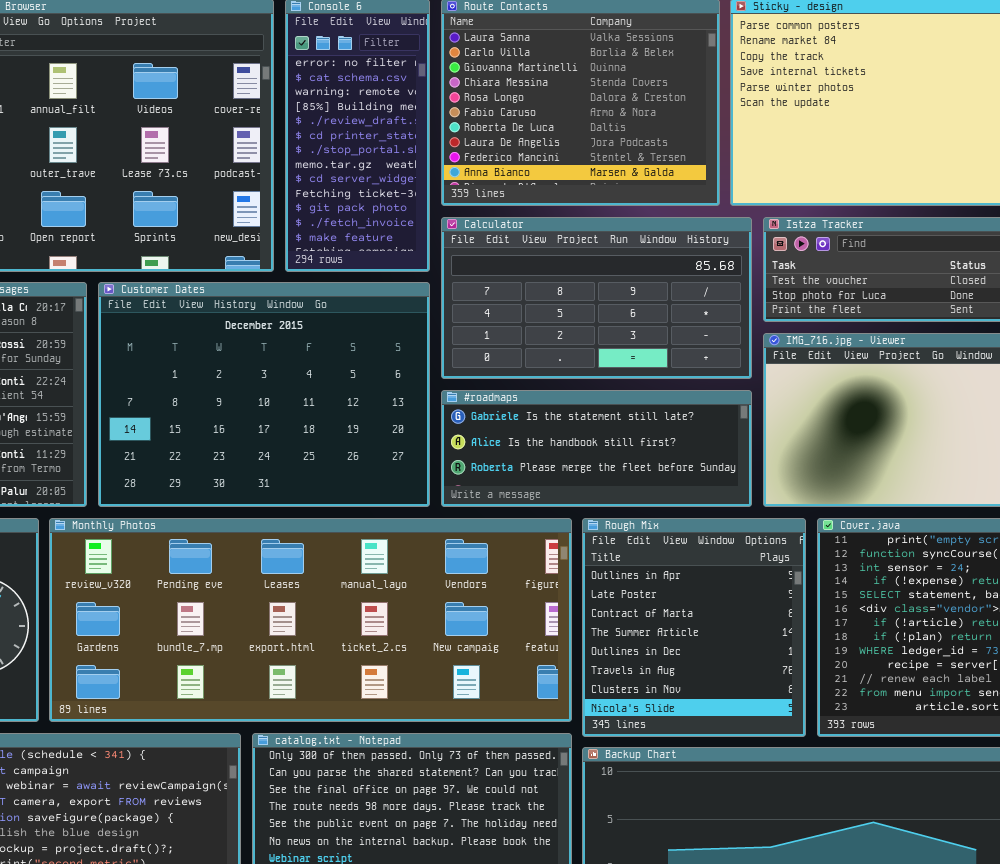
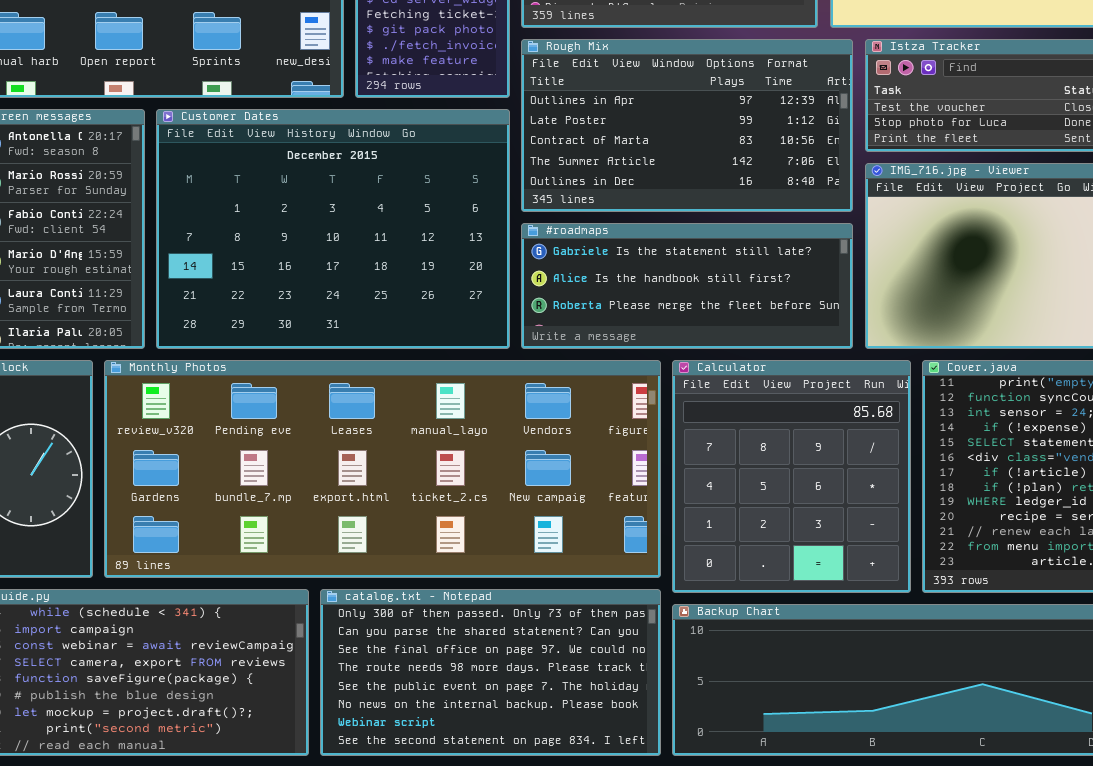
Calculator: [441,217,752,379] -> [672,360,911,593], moved, resized
Rough Mix: [582,518,806,737] -> [521,39,853,212], moved, resized

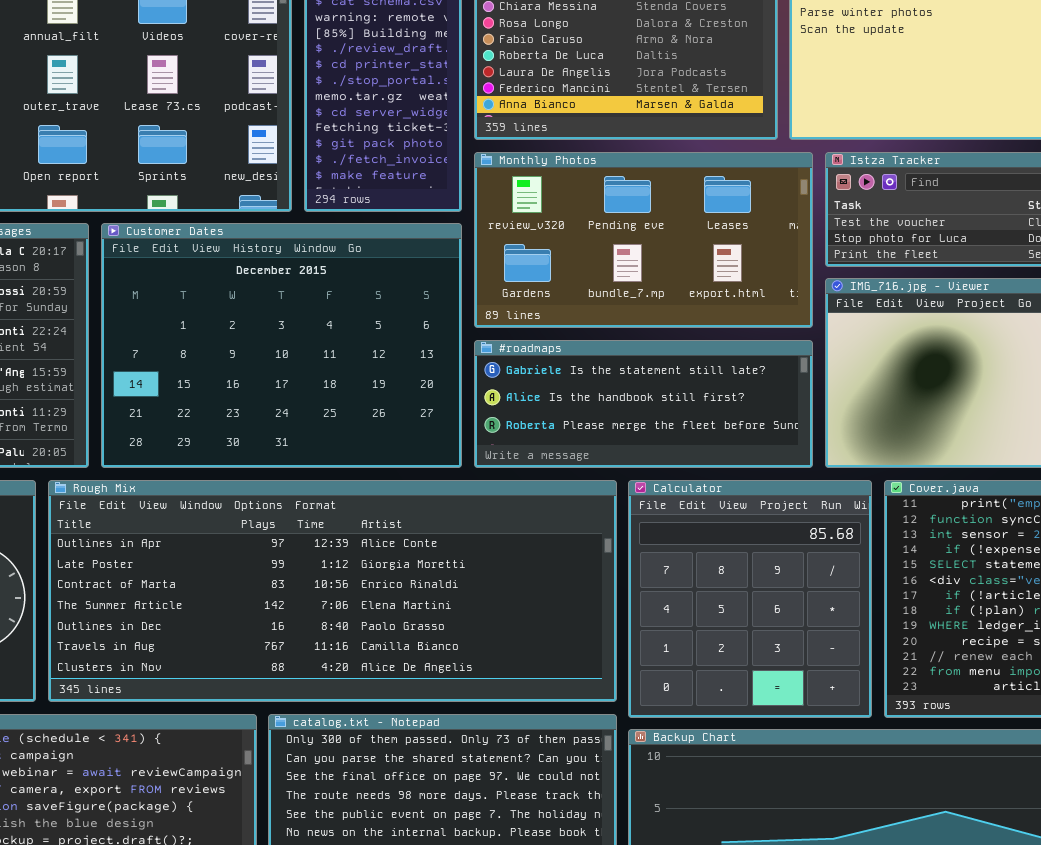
Rough Mix: [521,39,853,212] -> [48,480,617,702], moved, resized
Monthly Photos: [104,360,661,578] -> [474,152,813,328], moved, resized

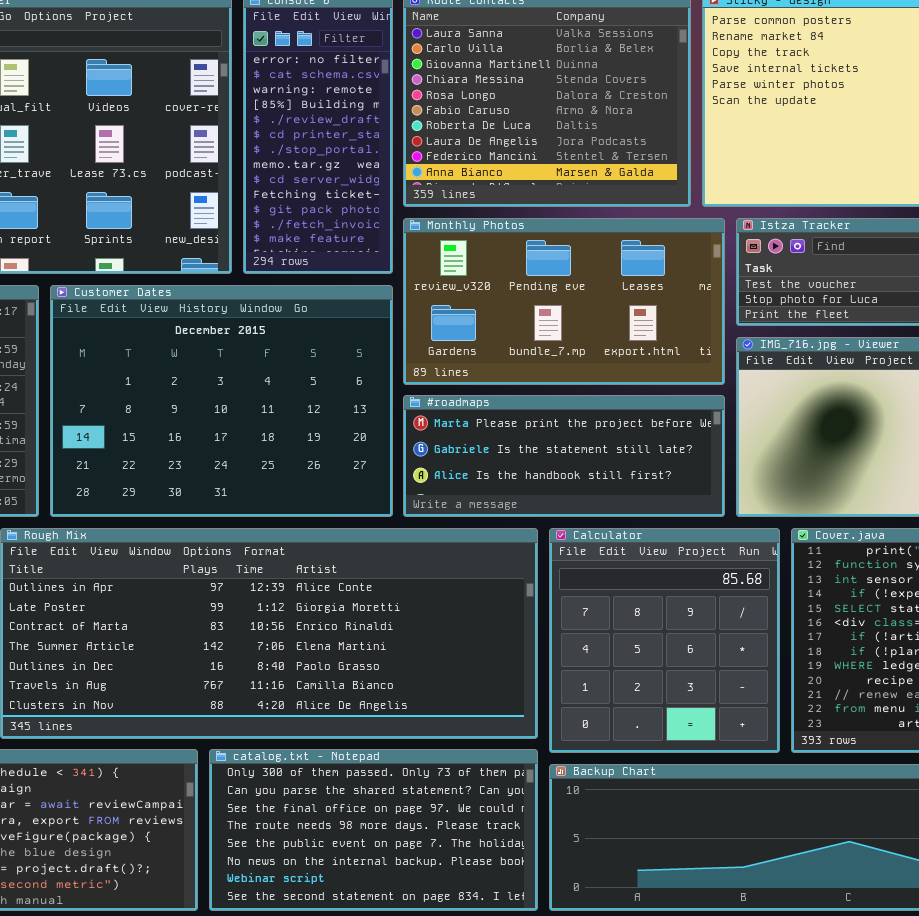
#roadmaps: [474,340,813,468] -> [403,395,725,517], scrolled up 1 row

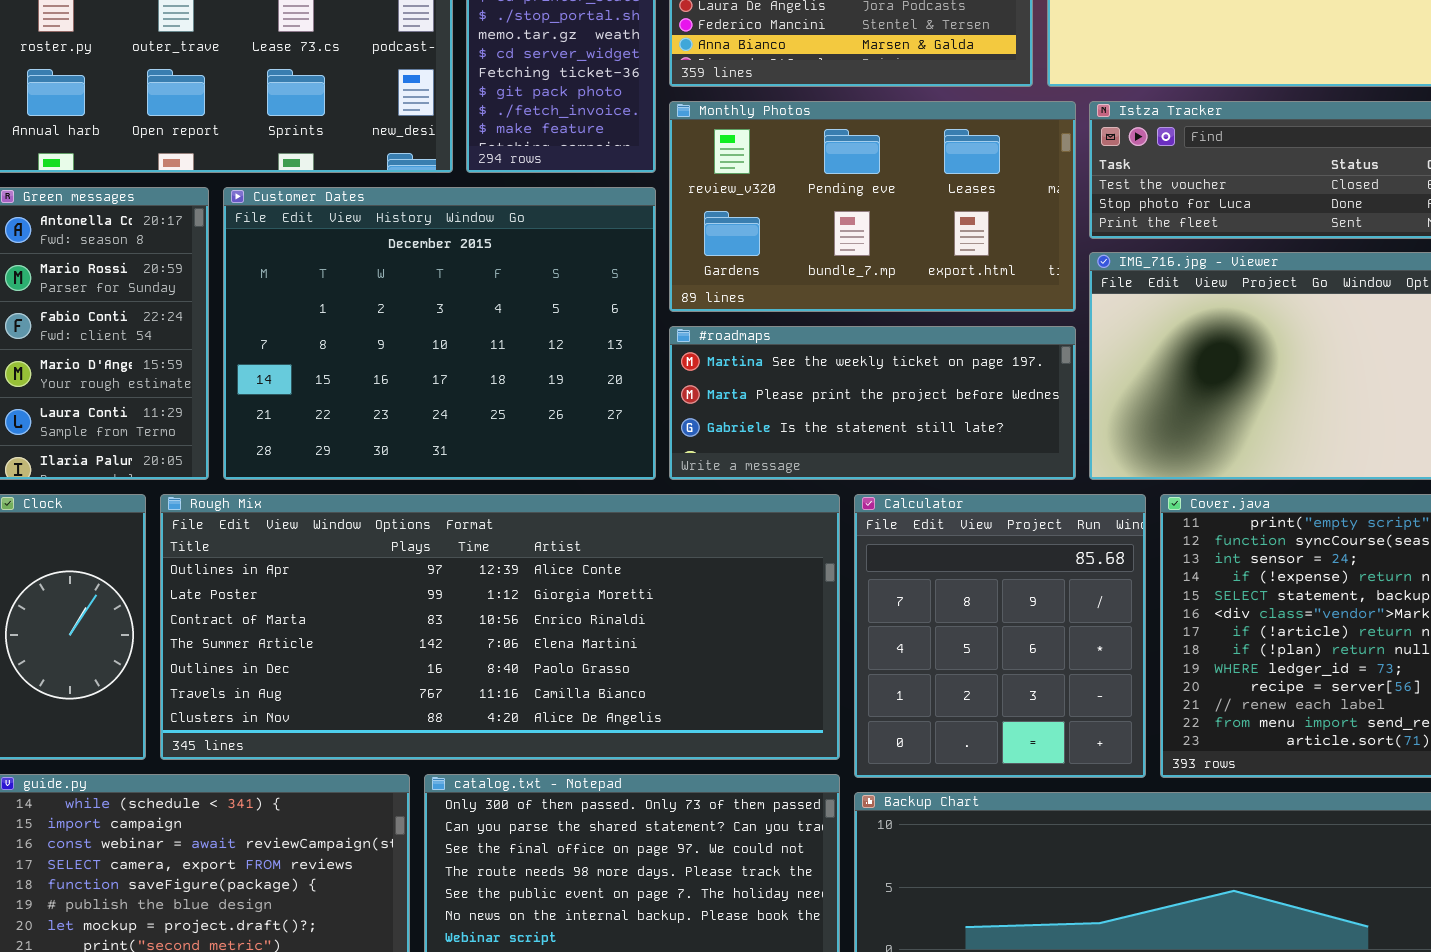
#roadmaps: [403,395,725,517] -> [669,326,1076,480], scrolled up 1 row

